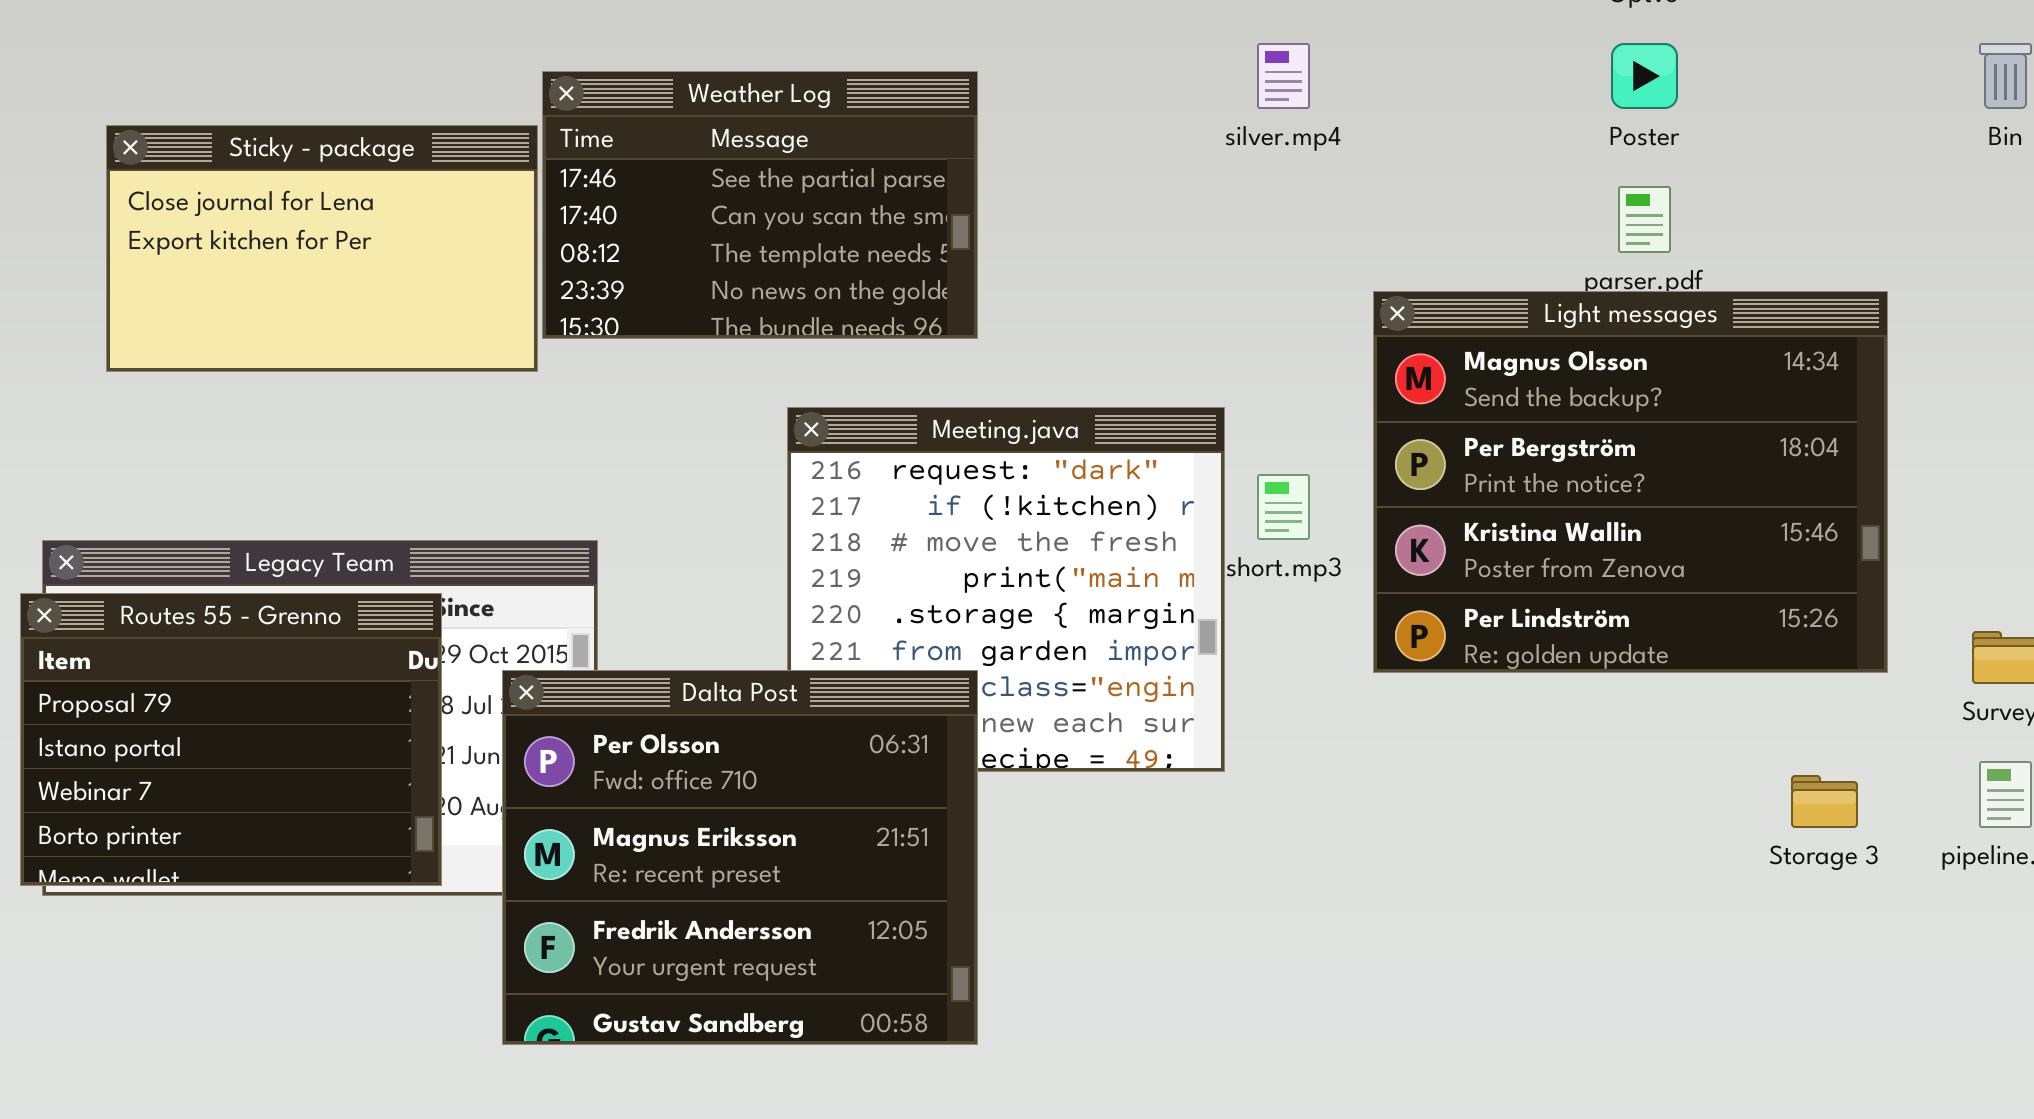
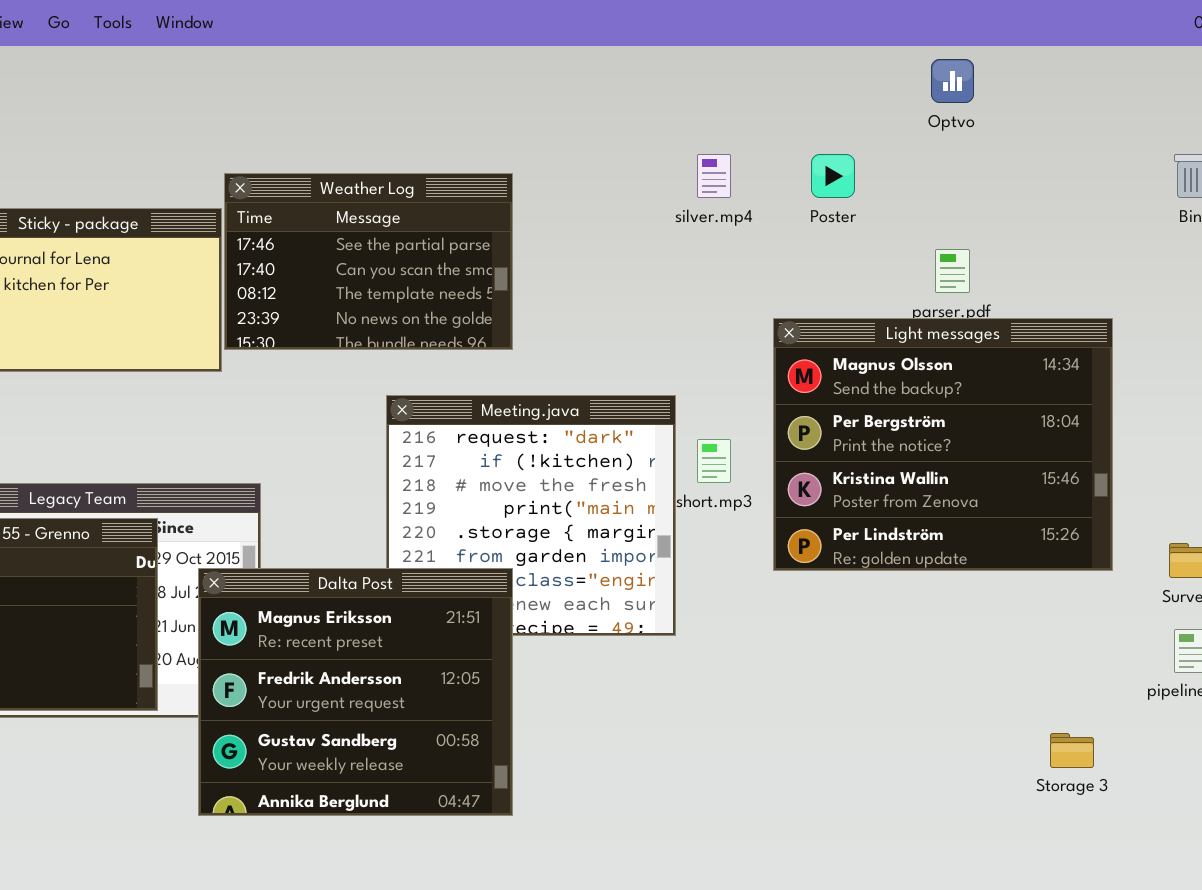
Poster: [1611,43,1678,109] -> [811,154,855,198], moved
Dalta Post: [502,670,978,1045] -> [198,568,513,816], scrolled down 1 row
Storage 3: [1791,775,1858,828] -> [1050,733,1094,768], moved

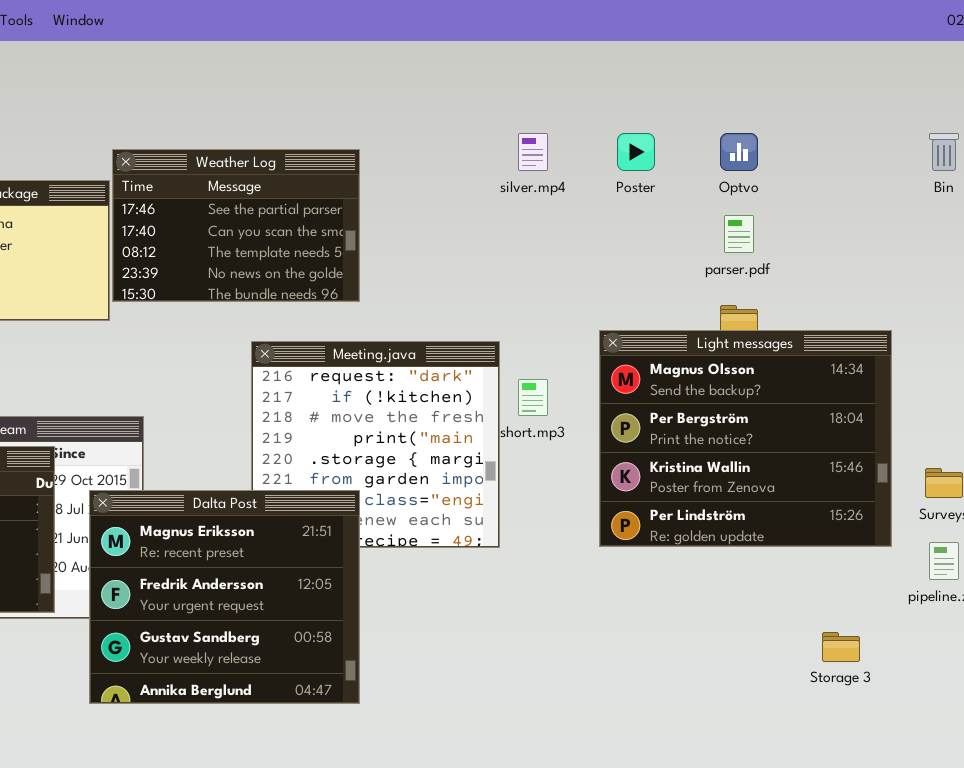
Optvo: [931,59,974,103] -> [720,133,758,171], moved
Light messages: [773,318,1113,571] -> [599,330,892,547], moved

